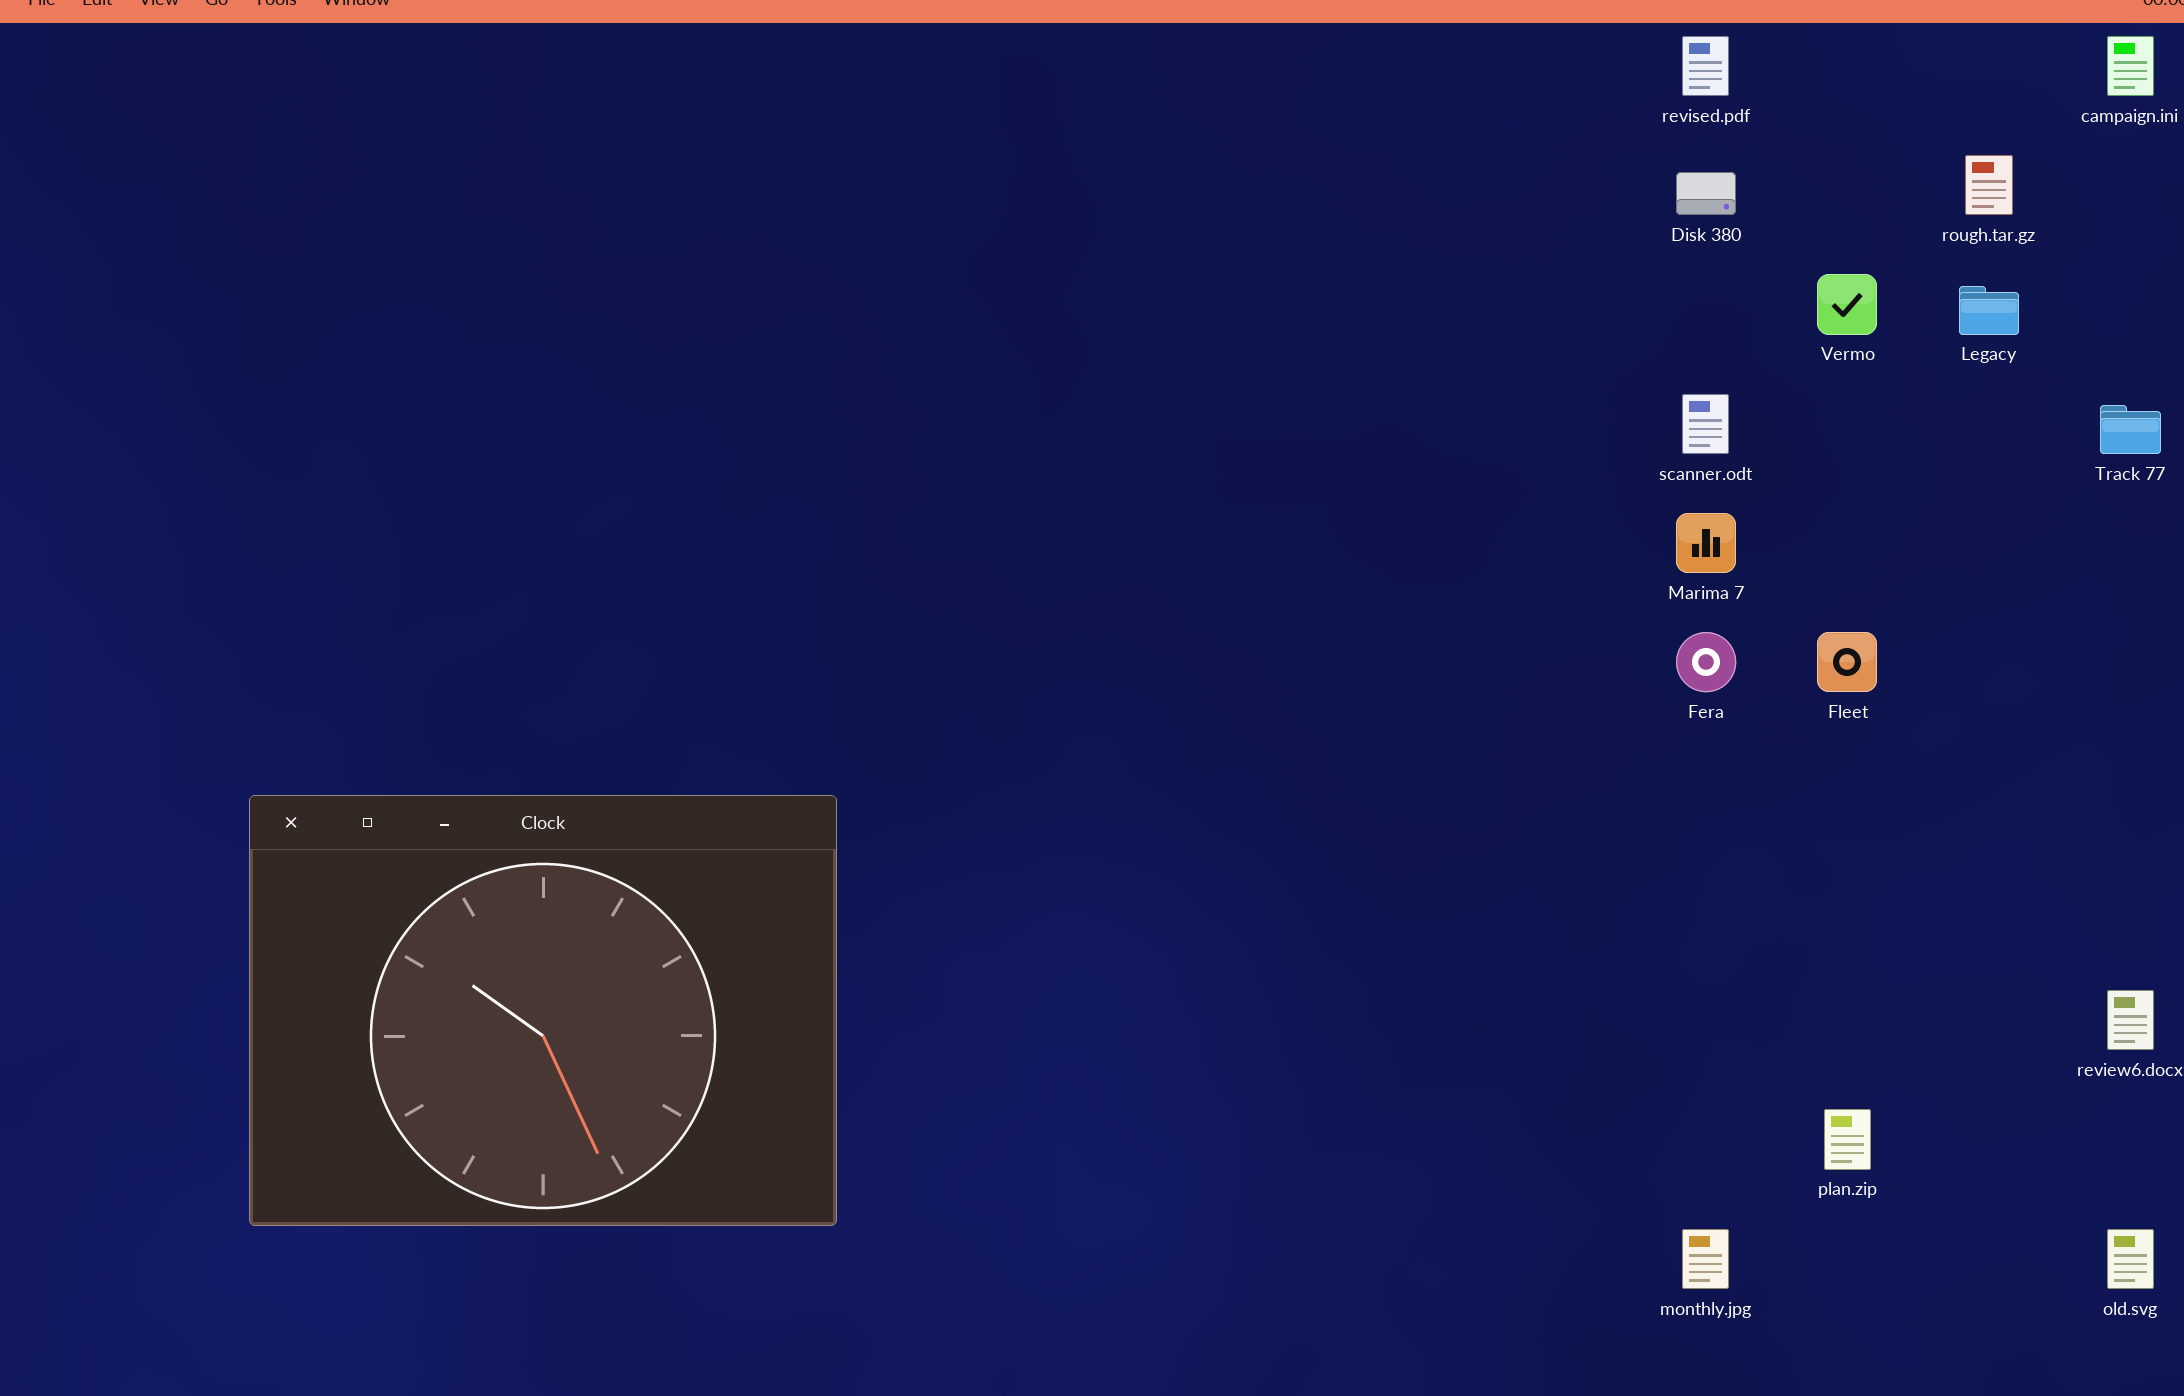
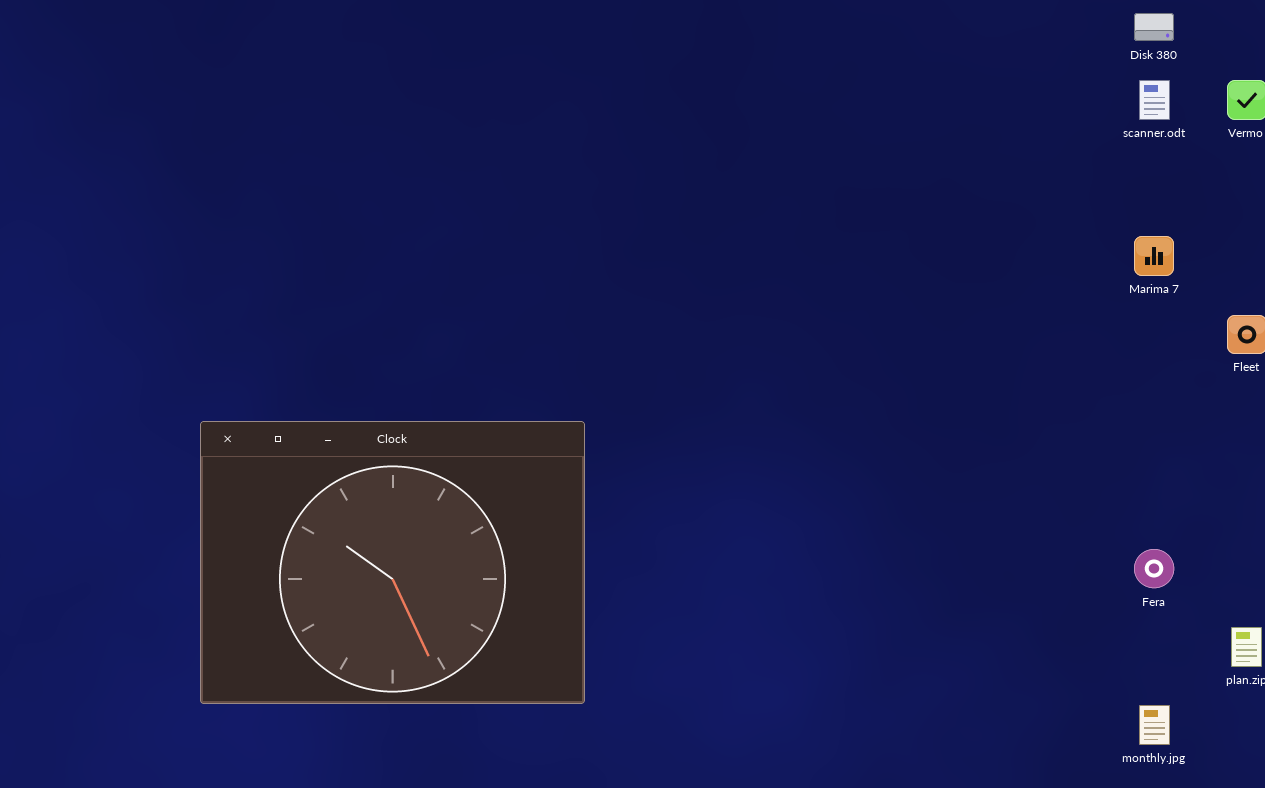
scanner.odt: [1682,394,1729,454] -> [1139,80,1170,120], moved
Fera: [1676,632,1736,692] -> [1134,549,1174,588], moved

